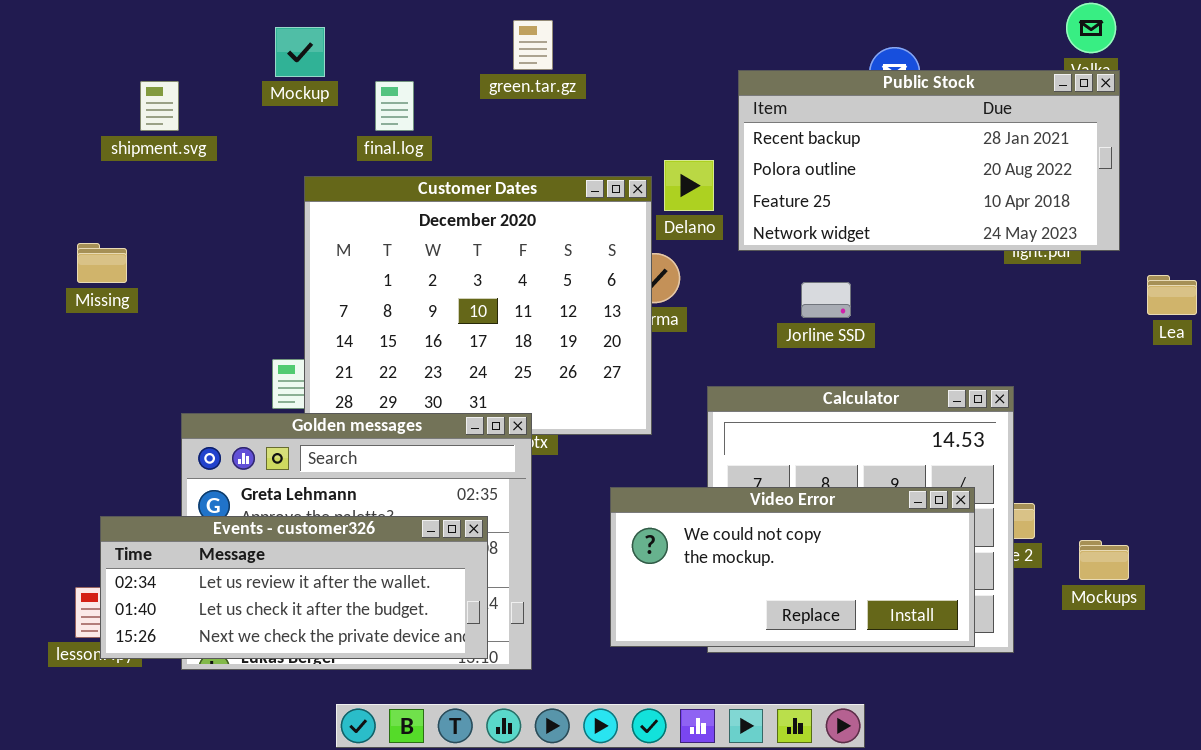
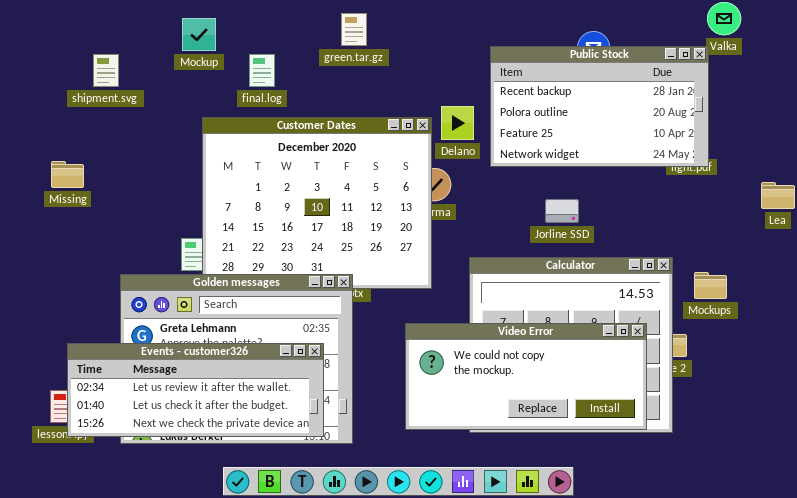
Public Stock: [738,70,1120,251] -> [490,46,709,167], resized
Jorline SSD: [801,282,851,318] -> [545,199,579,223], moved
Mockups: [1079,540,1129,580] -> [694,272,727,299], moved

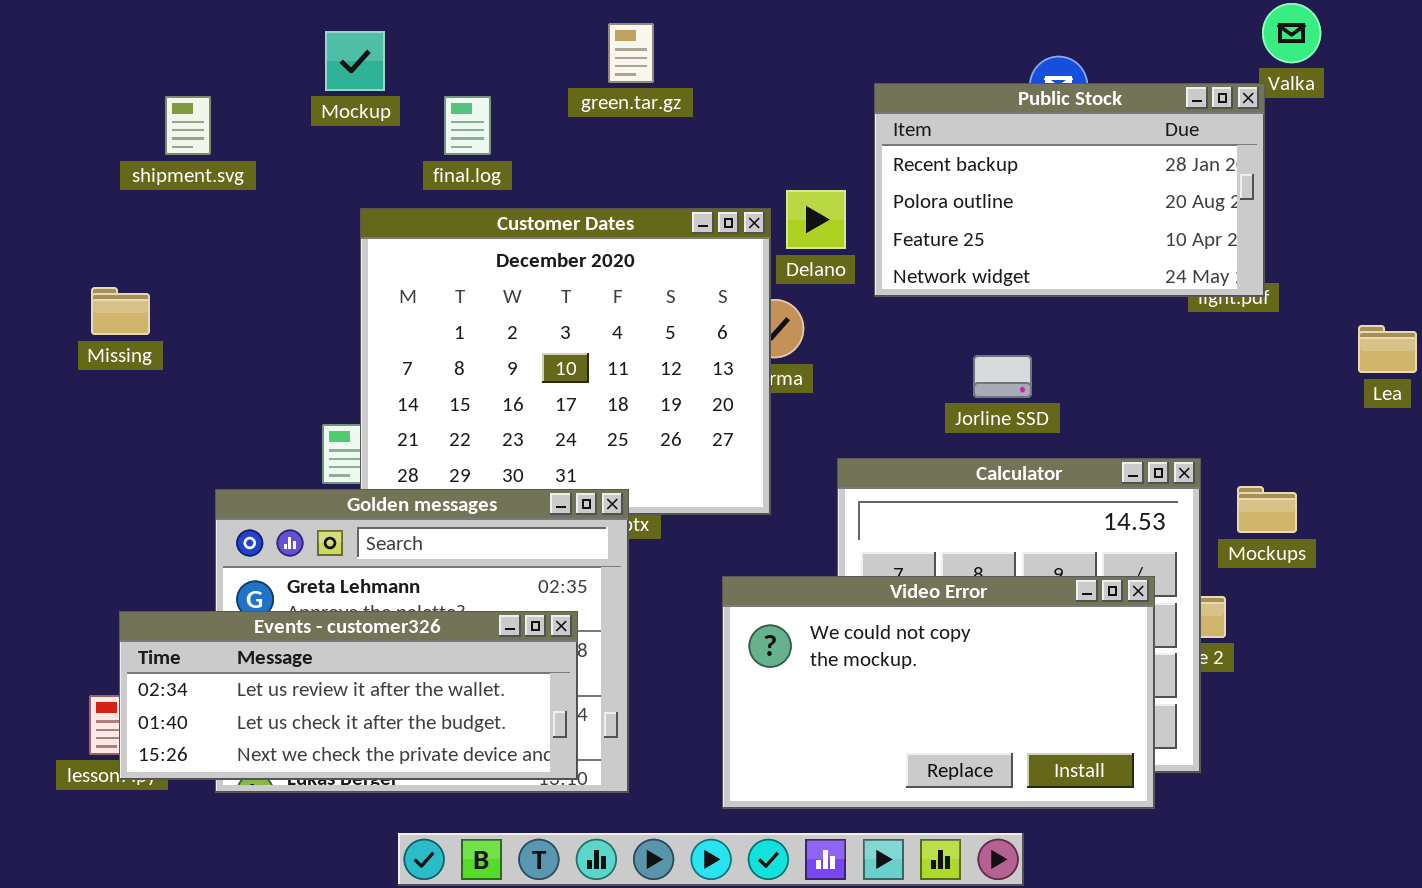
Video Error: [405,323,647,430] -> [722,576,1155,809], resized

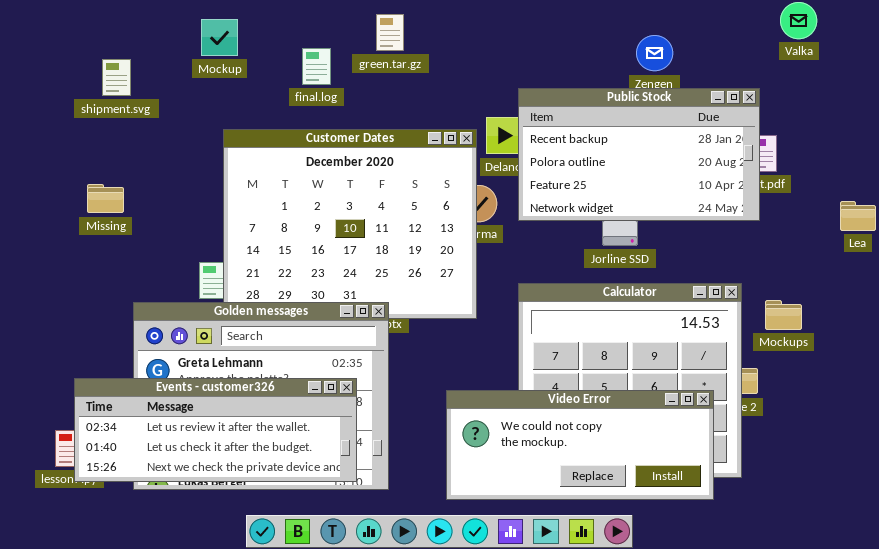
Public Stock: [874,83,1265,297] -> [518,88,760,221], moved
final.log: [444,96,491,155] -> [302,48,331,85], moved
Missing: [91,287,150,335] -> [87,184,124,213], moved
Video Error: [722,576,1155,809] -> [446,390,714,500], resized

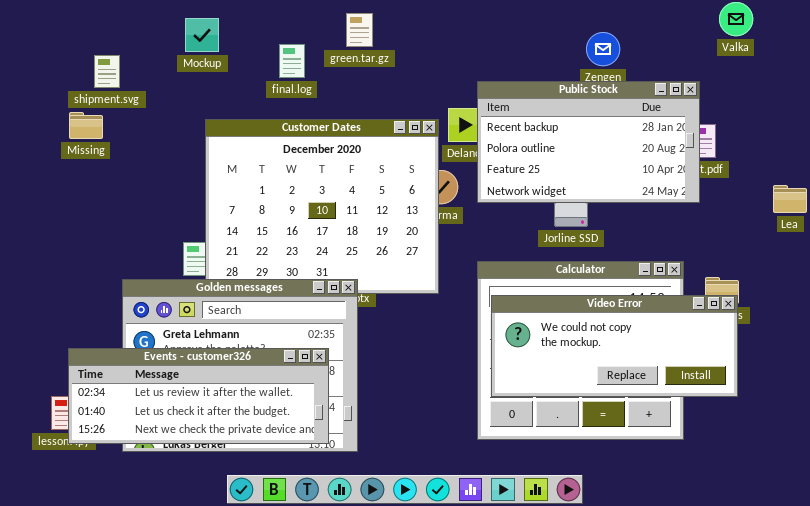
Missing: [87,184,124,213] -> [69,112,103,139], moved
Video Error: [446,390,714,500] -> [491,295,738,397], moved

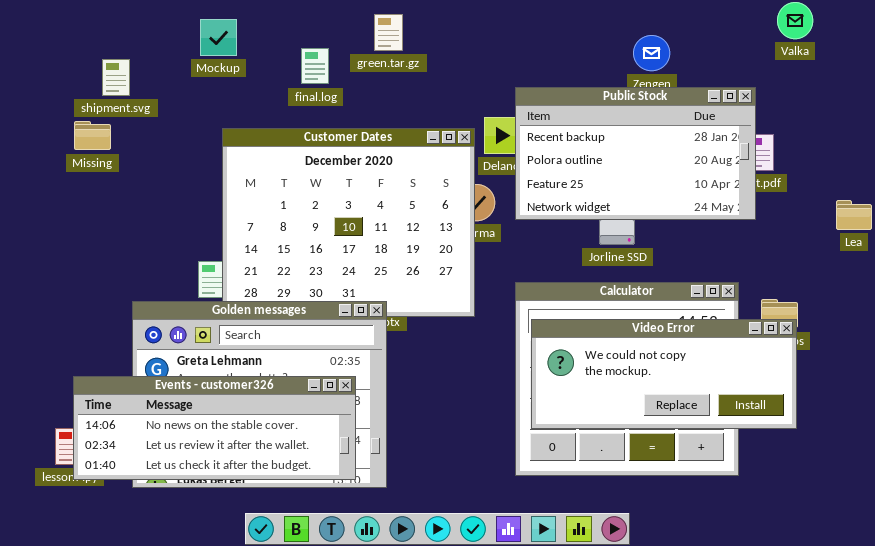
Events - customer326: [68,348,329,444] -> [73,376,356,480], scrolled up 1 row

